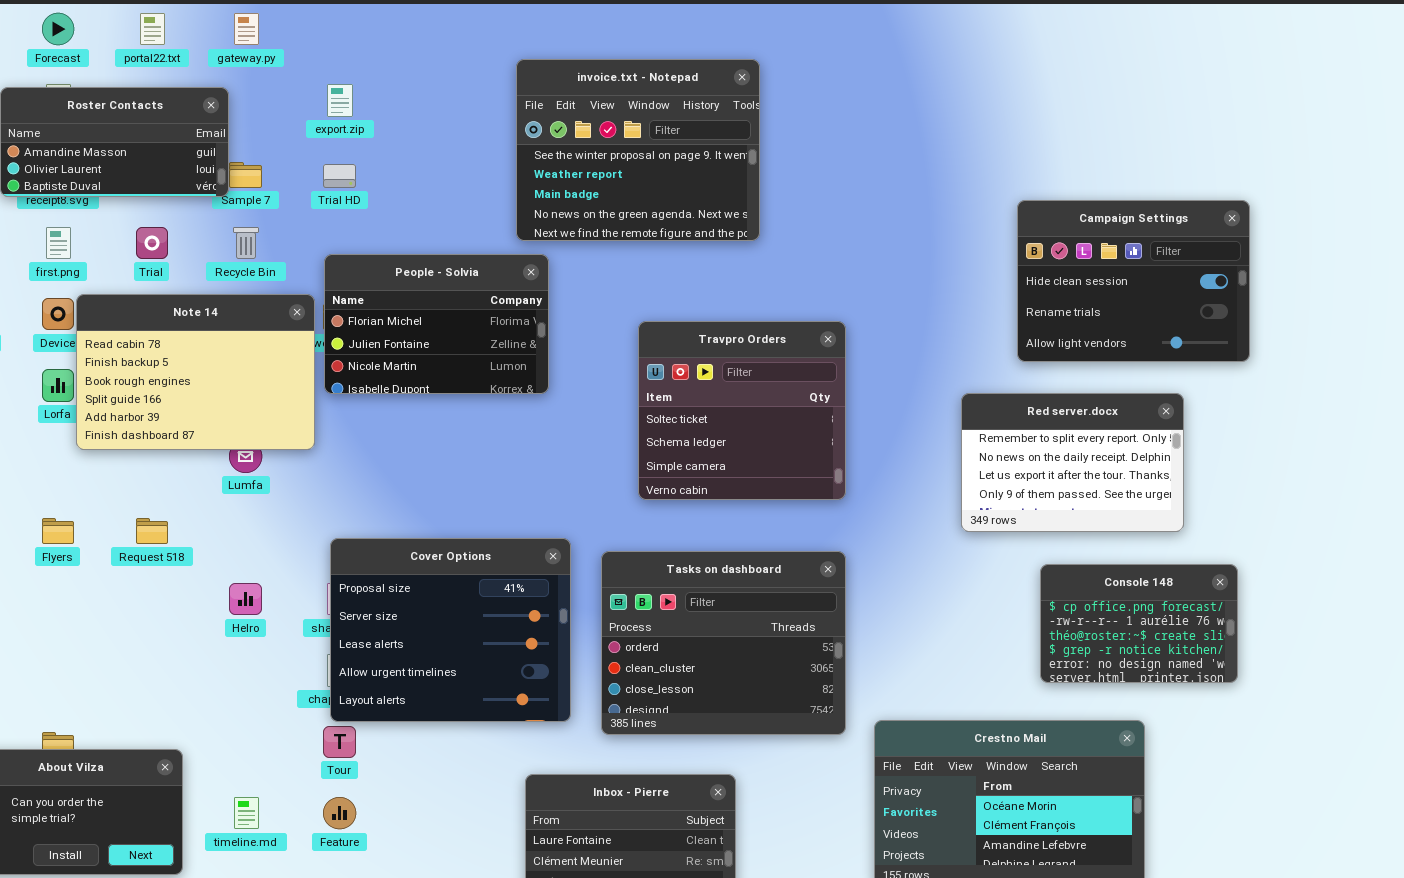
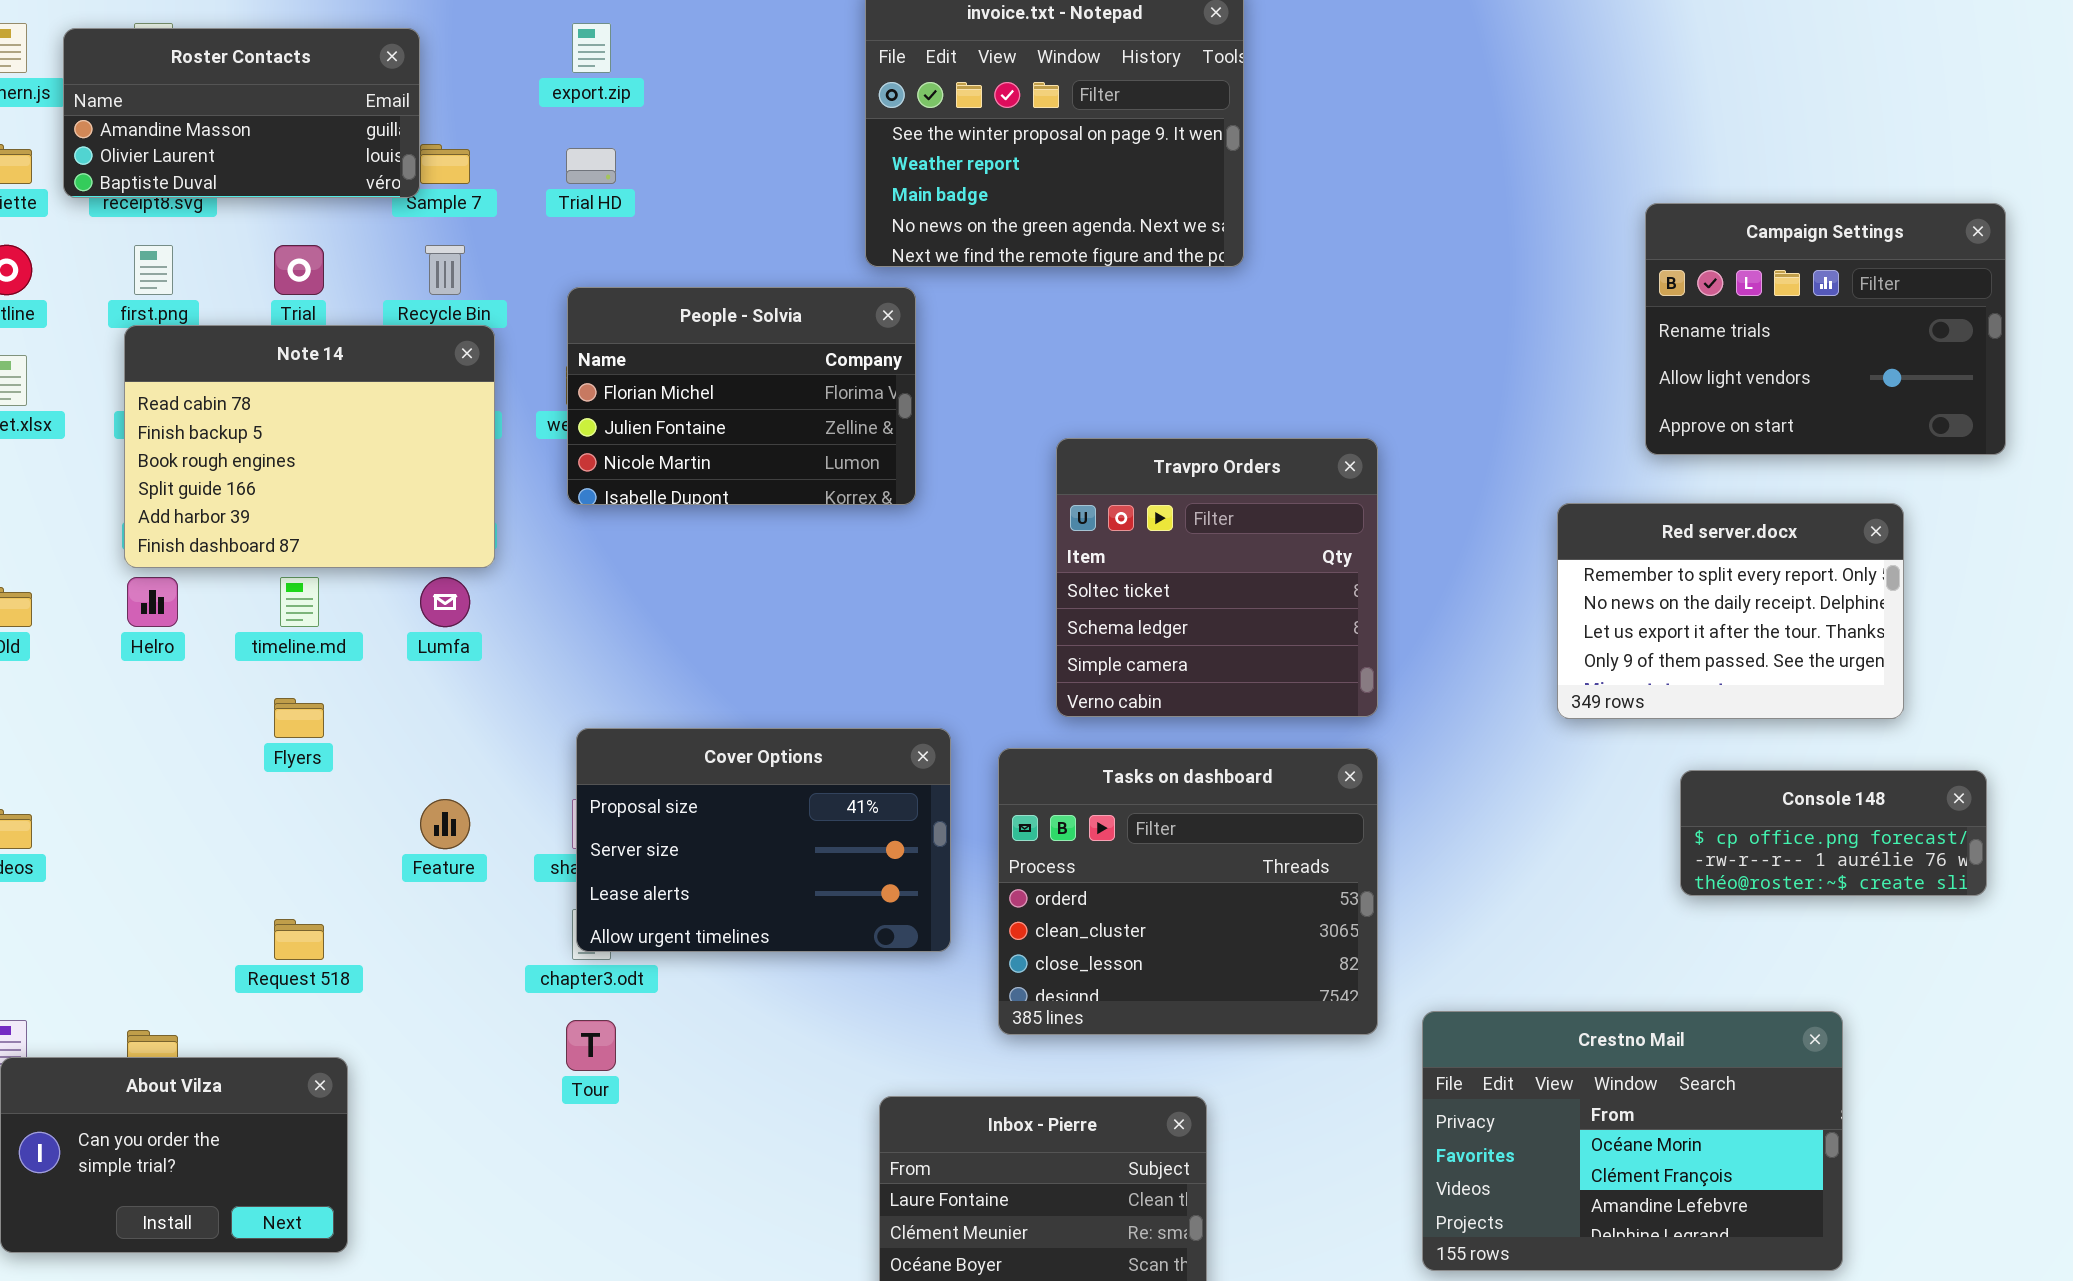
Campaign Settings: [1017,200,1250,362] -> [1645,203,2006,455], scrolled down 1 row
Note 14: [76,294,315,450] -> [124,325,495,568], moved
Travpro Orders: [638,321,846,500] -> [1056,438,1378,717], moved
Flyers: [42,518,74,544] -> [274,698,324,738], moved
Request 518: [136,518,168,544] -> [274,919,324,960], moved
Cover Options: [330,538,571,722] -> [576,728,951,952], resized
Console 148: [1040,564,1238,683] -> [1680,770,1987,896], resized
Helro: [229,583,262,615] -> [127,577,178,627], moved
timeline.md: [234,797,259,829] -> [280,577,319,627], moved
Feature: [323,797,356,829] -> [420,799,470,849], moved

